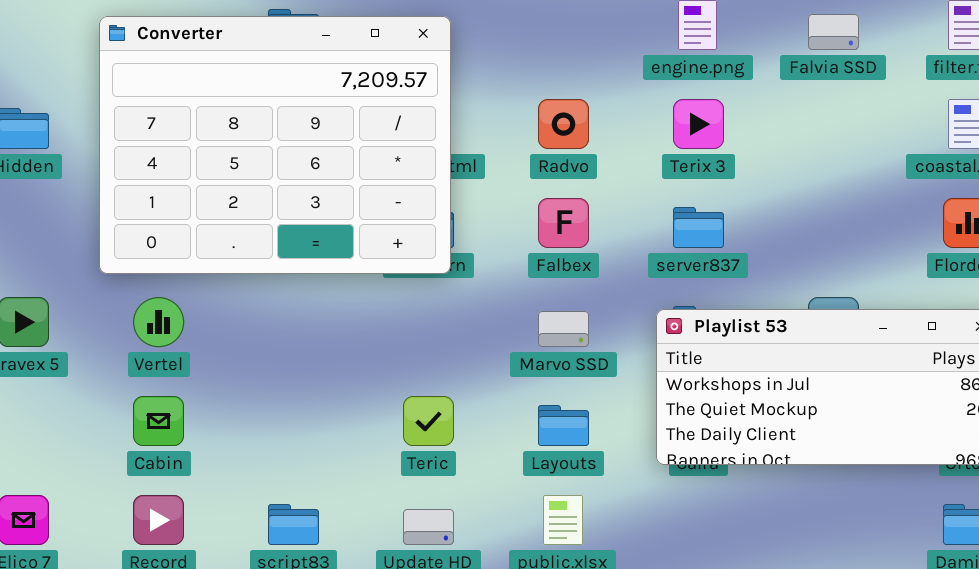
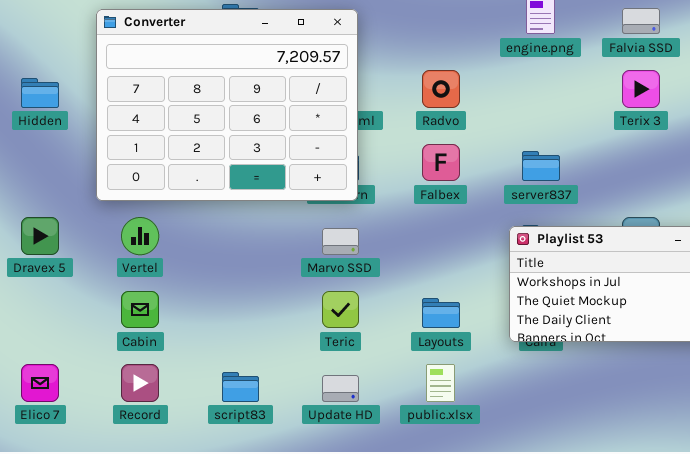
Terix 3: [673,99,724,149] -> [622,70,660,108], moved
Marvo SSD: [538,311,589,347] -> [322,228,359,255], moved

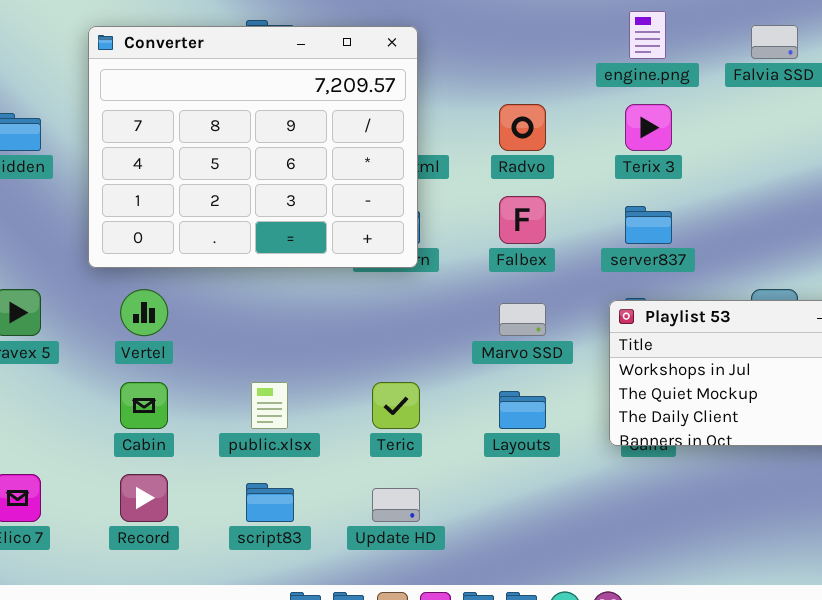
Terix 3: [622,70,660,108] -> [625,104,672,151], moved
Marvo SSD: [322,228,359,255] -> [499,303,546,336], moved
public.xlsx: [426,364,455,402] -> [251,382,288,429], moved

